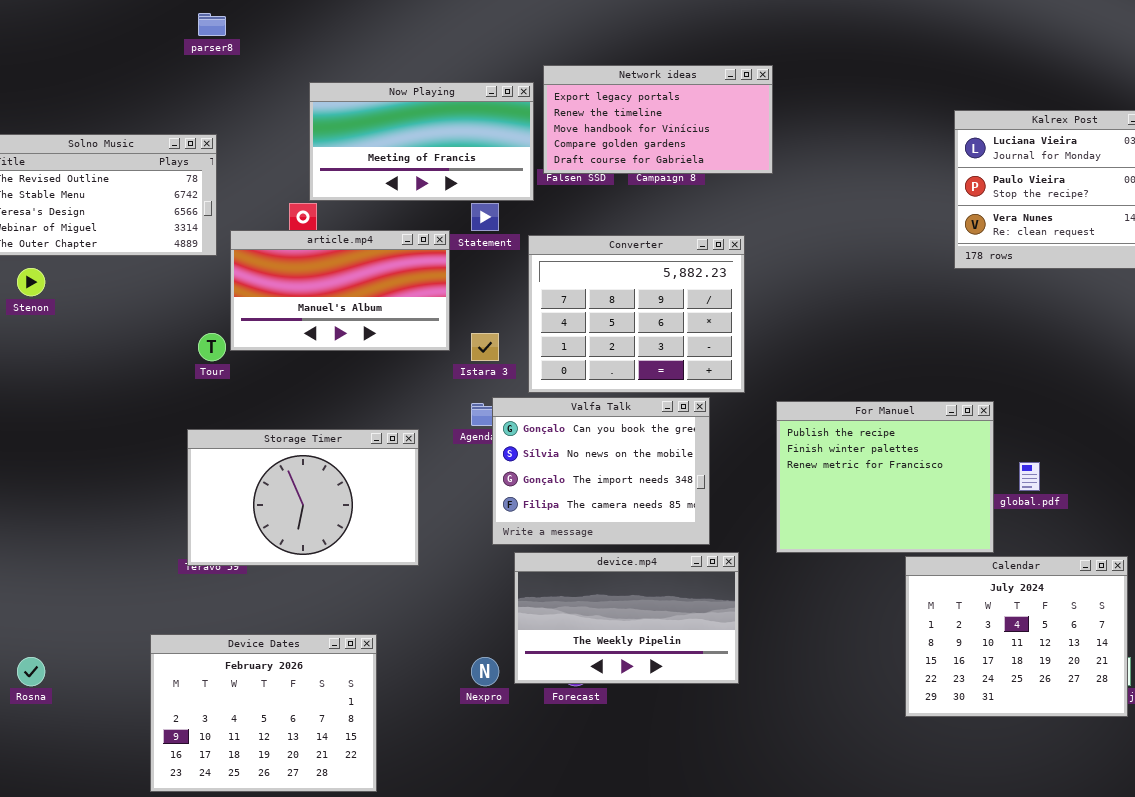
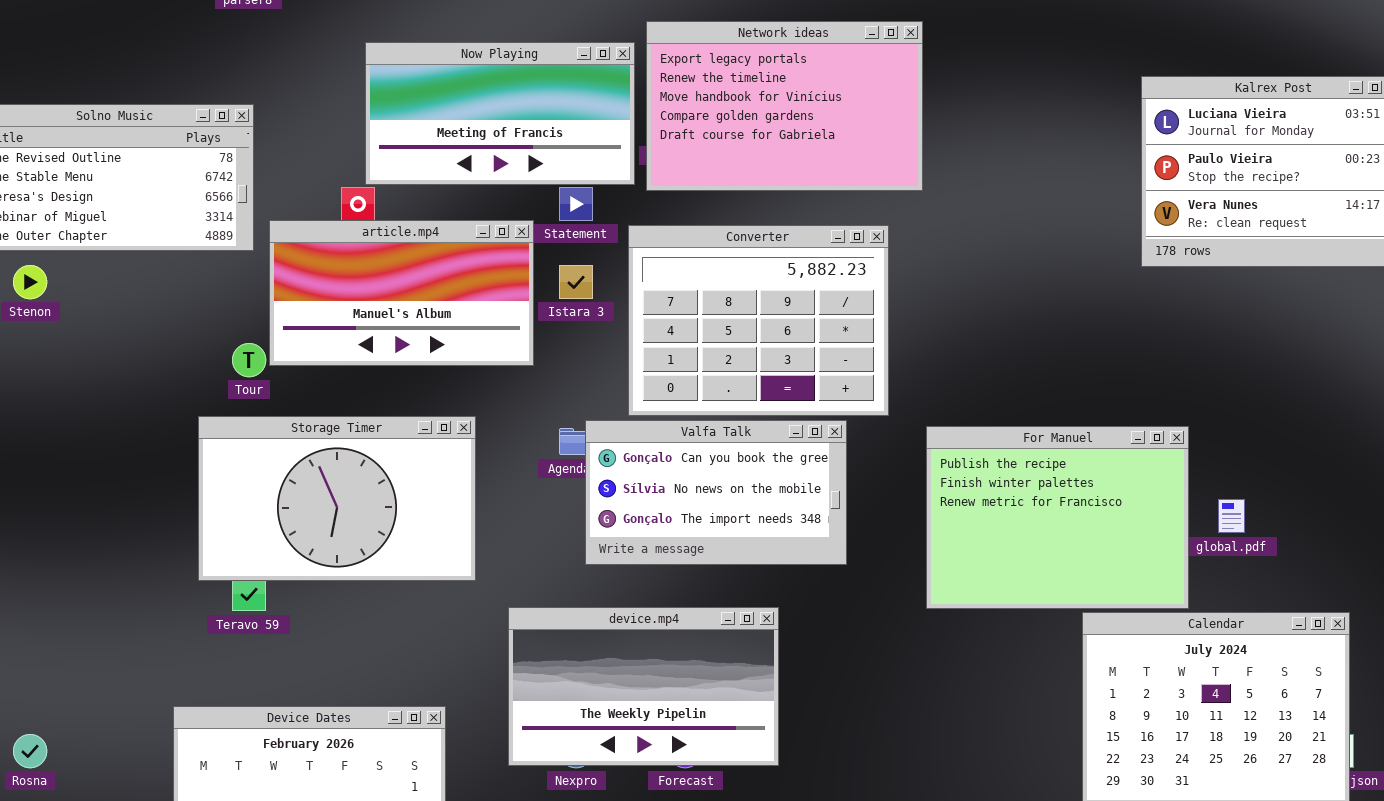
Network ideas: [543,65,773,174] -> [646,21,923,191], resized
Istara 3: [471,333,499,361] -> [559,265,593,299], moved
Valfa Talk: [492,397,710,545] -> [585,420,847,565], resized
Storage Timer: [187,429,419,566] -> [198,416,476,581], moved
device.mp4: [514,552,739,684] -> [508,607,779,766], moved

